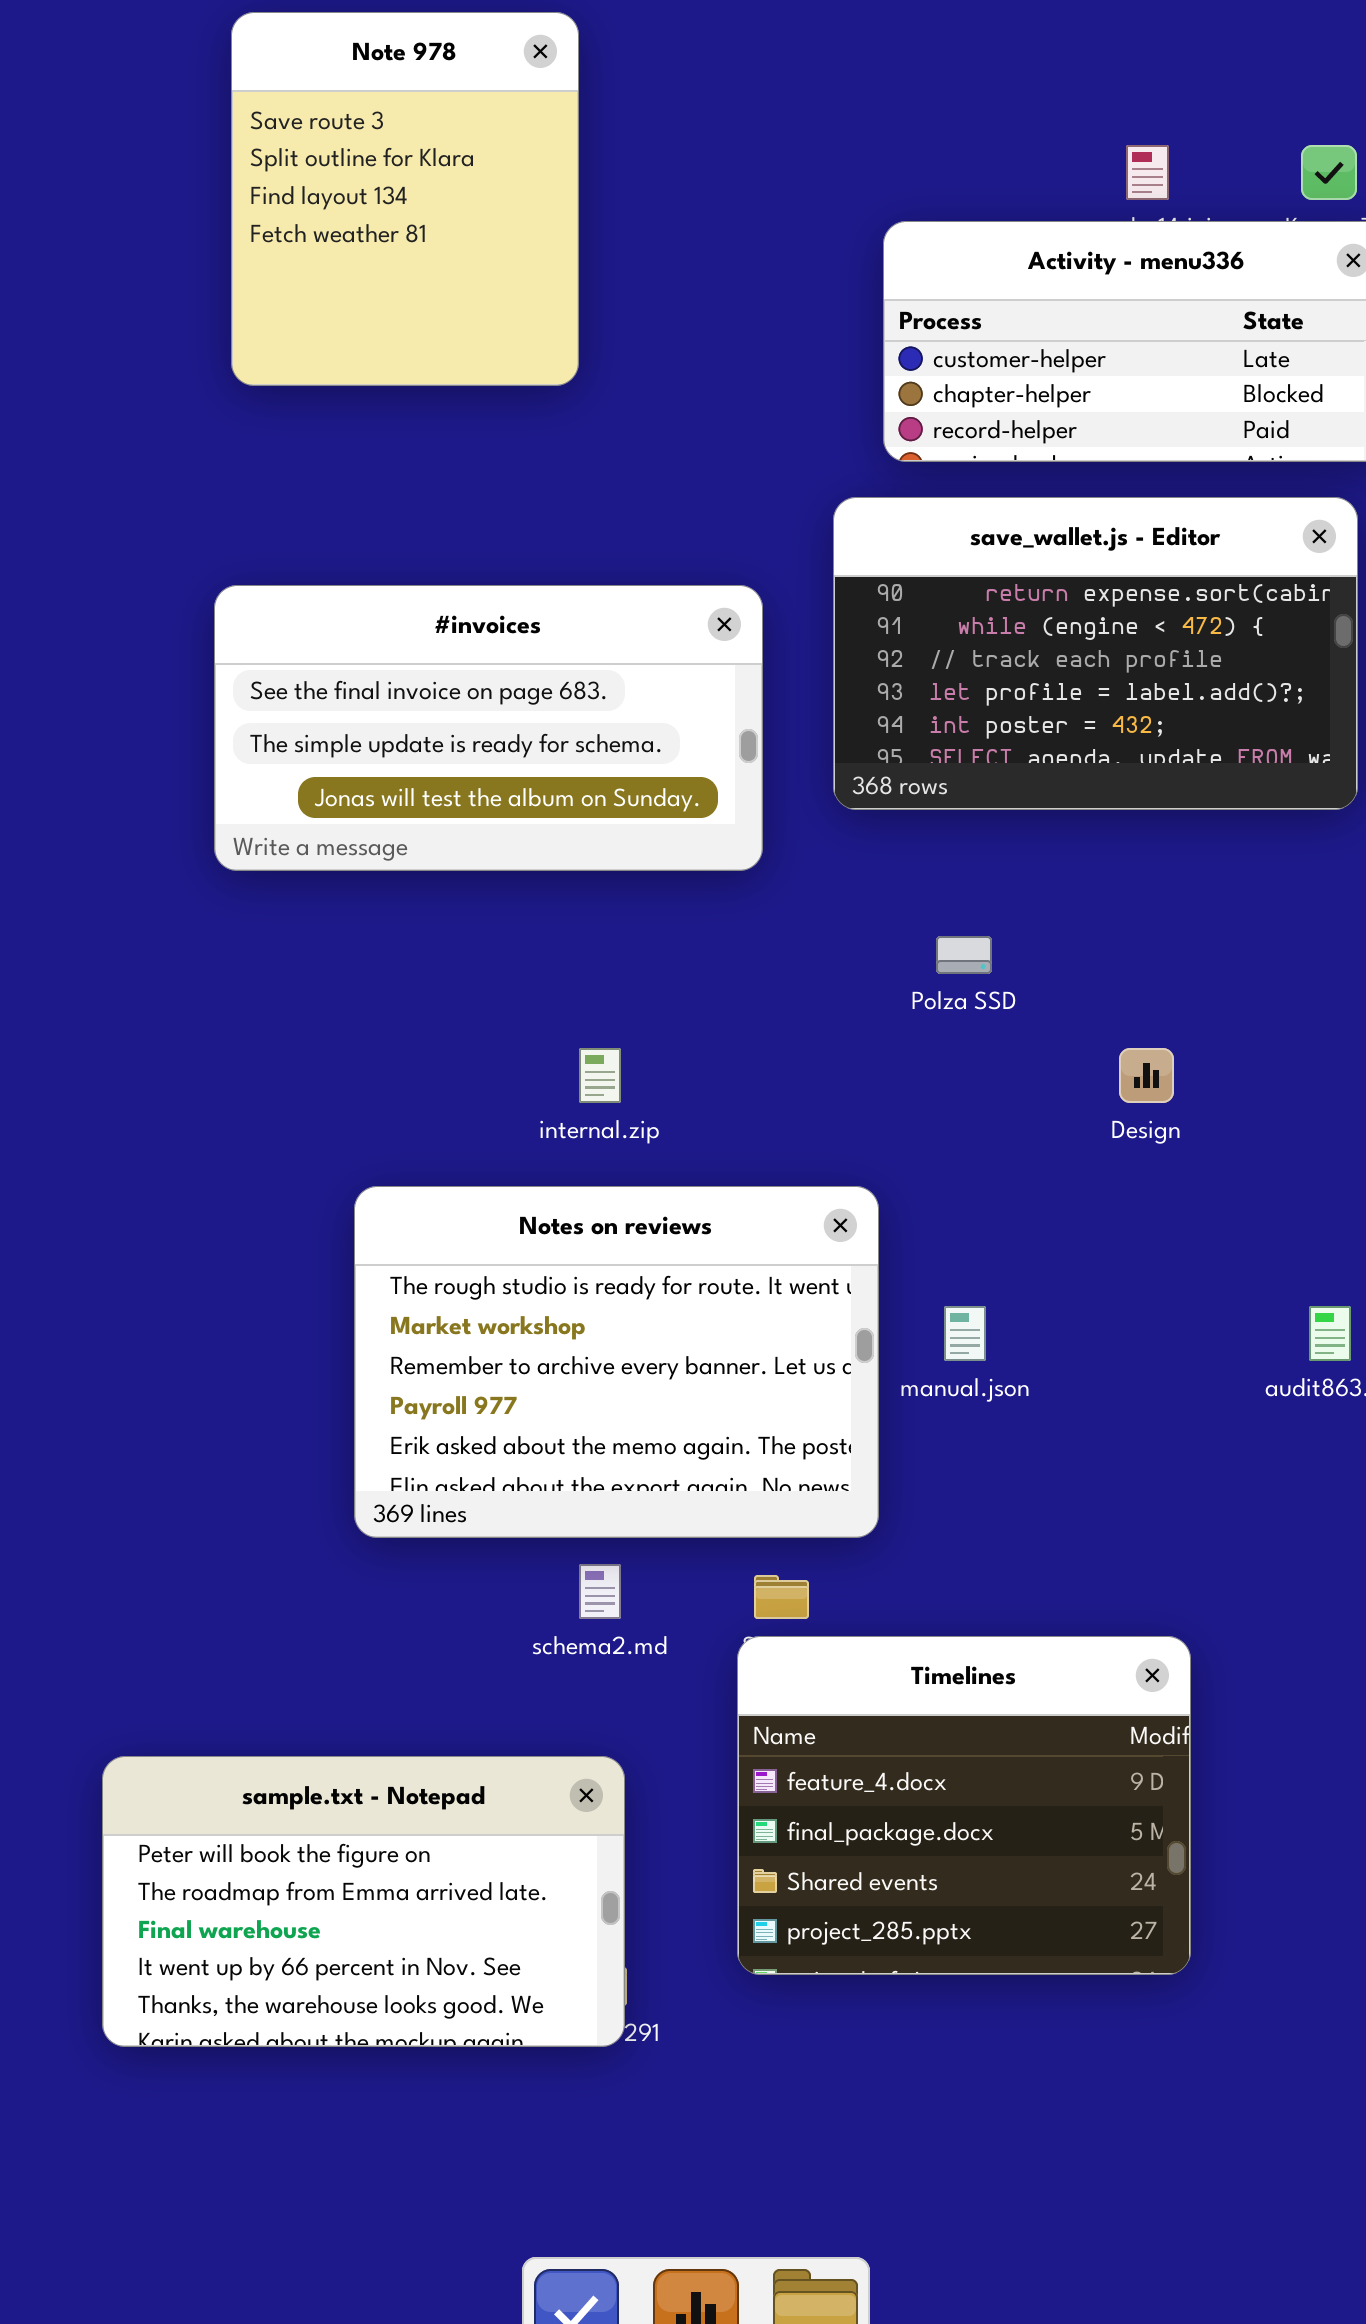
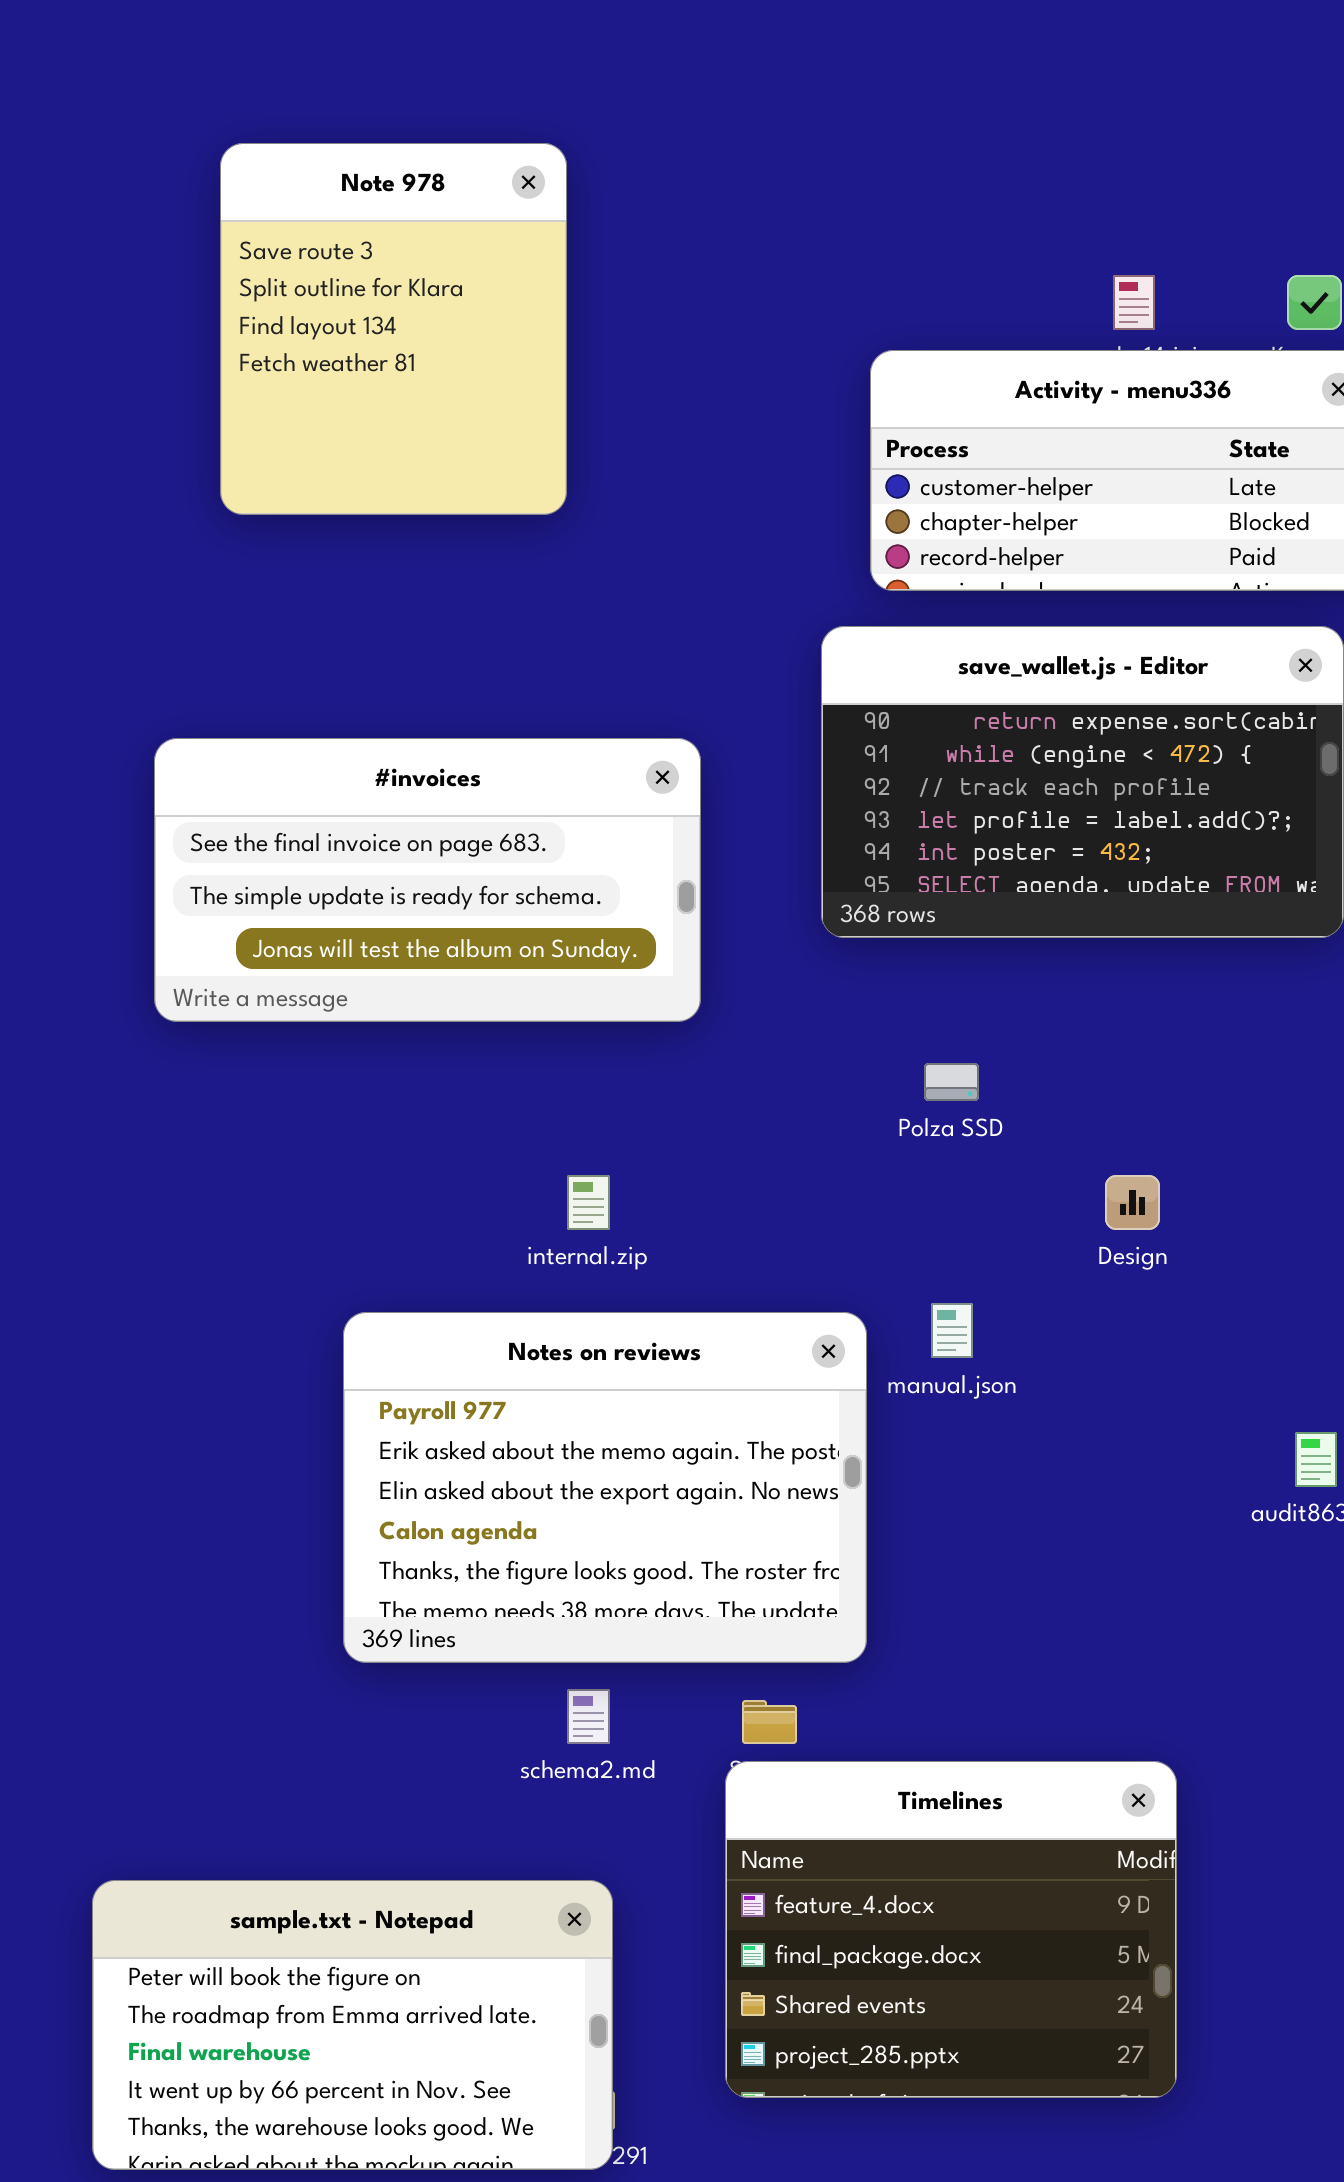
#invoices: [214,585,763,871] -> [154,738,701,1022], moved
Notes on reviews: [354,1186,879,1538] -> [343,1312,867,1663], scrolled down 3 rows
manual.json: [944,1306,986,1361] -> [931,1303,973,1358], moved

